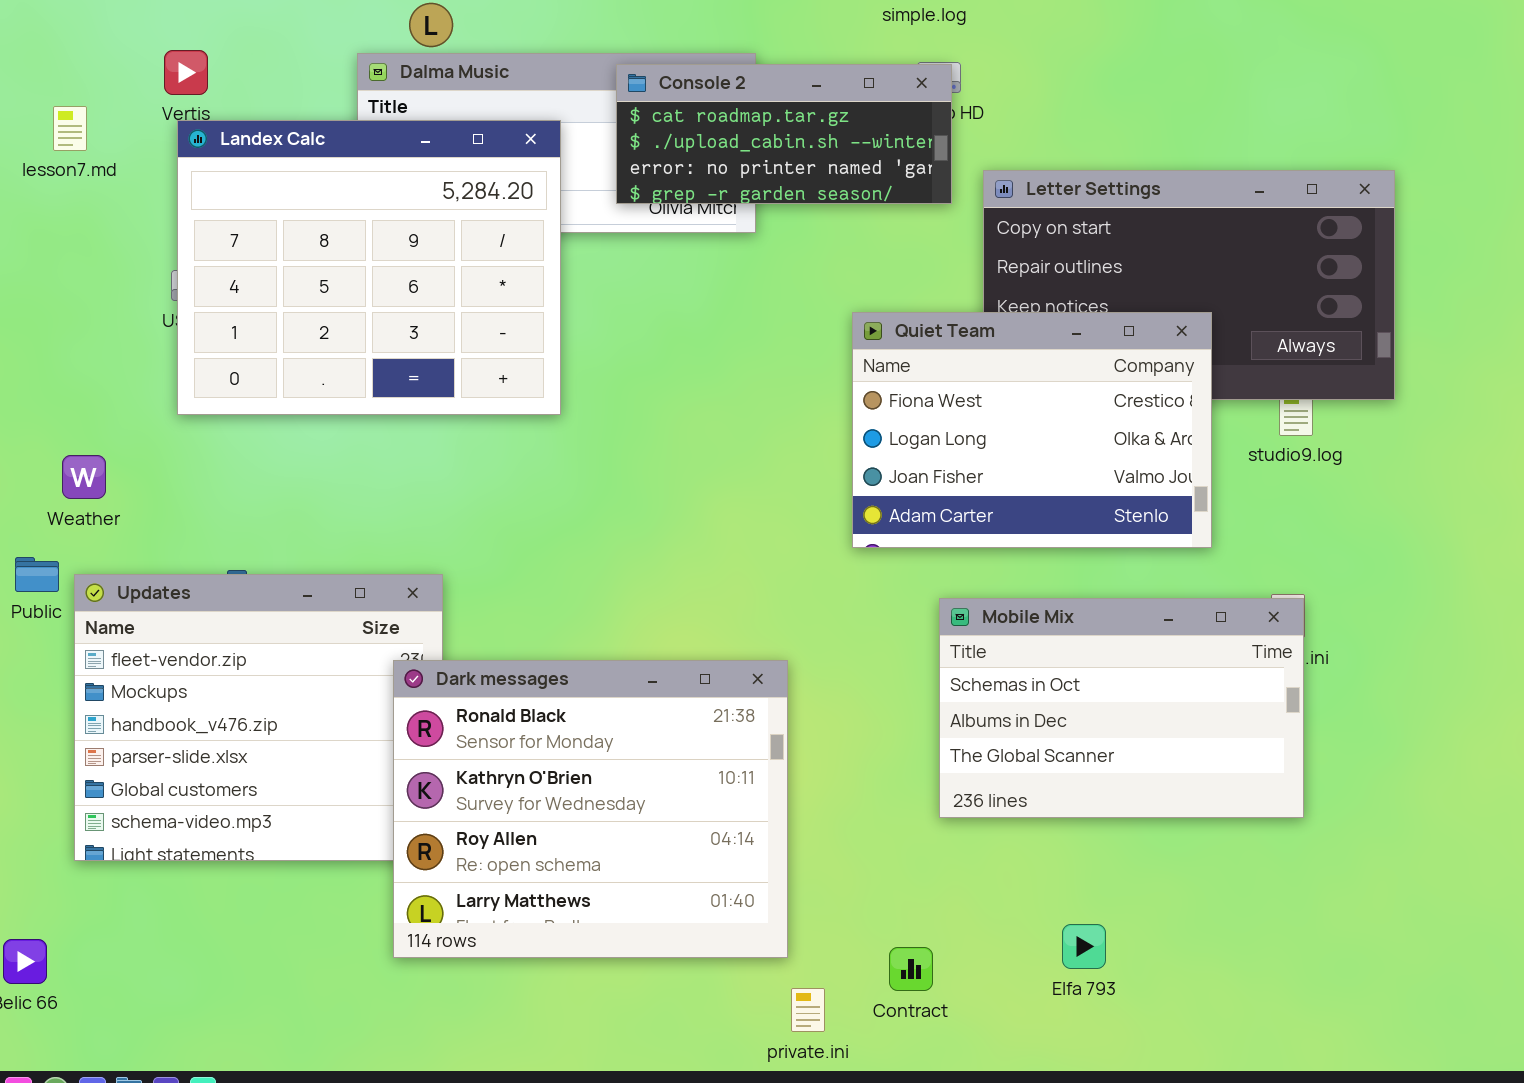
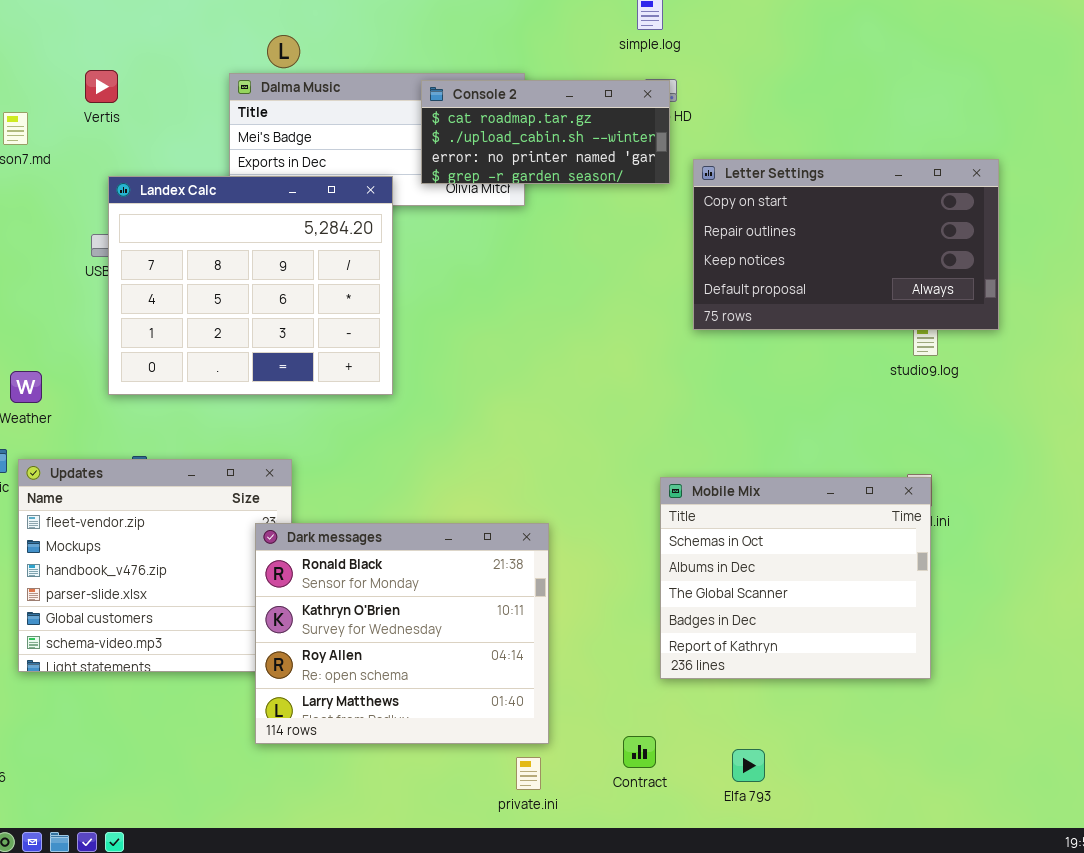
Landex Calc: [177,120,561,415] -> [108,176,393,395], moved
Quiet Team: [852,312,1212,548] -> none, closed
Mobile Mix: [939,598,1304,818] -> [660,477,931,679], resized
Elfa 793: [1062,924,1106,969] -> [732,749,765,782], moved
private.ini: [791,988,825,1032] -> [516,757,541,790], moved

